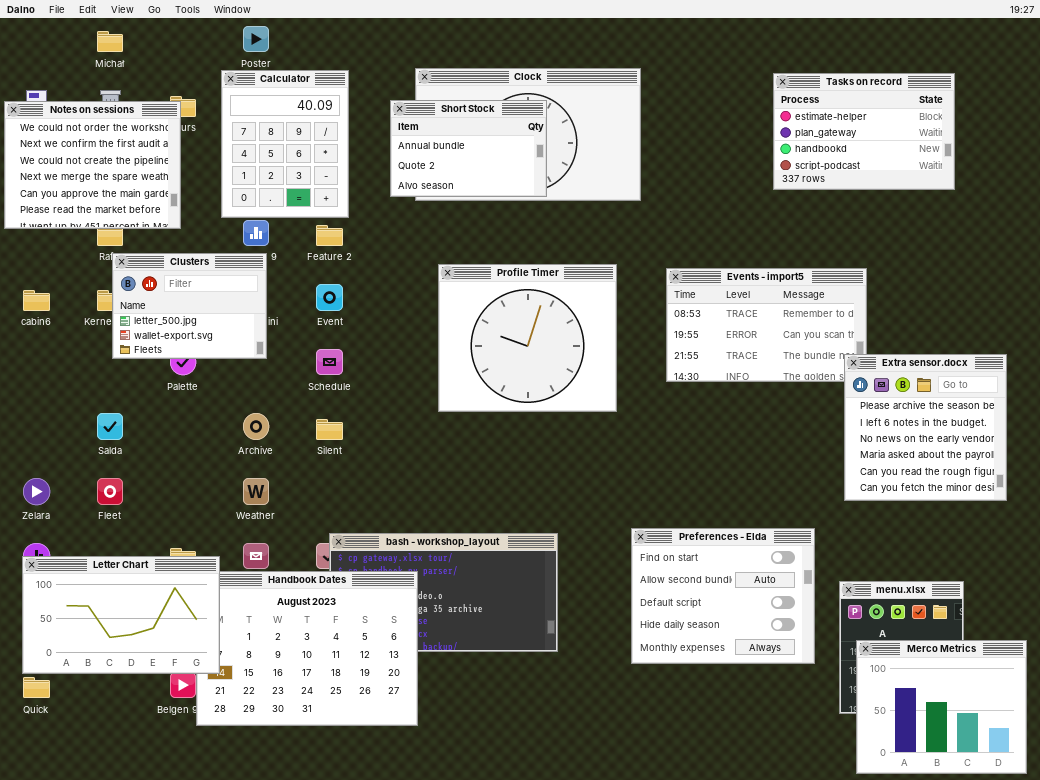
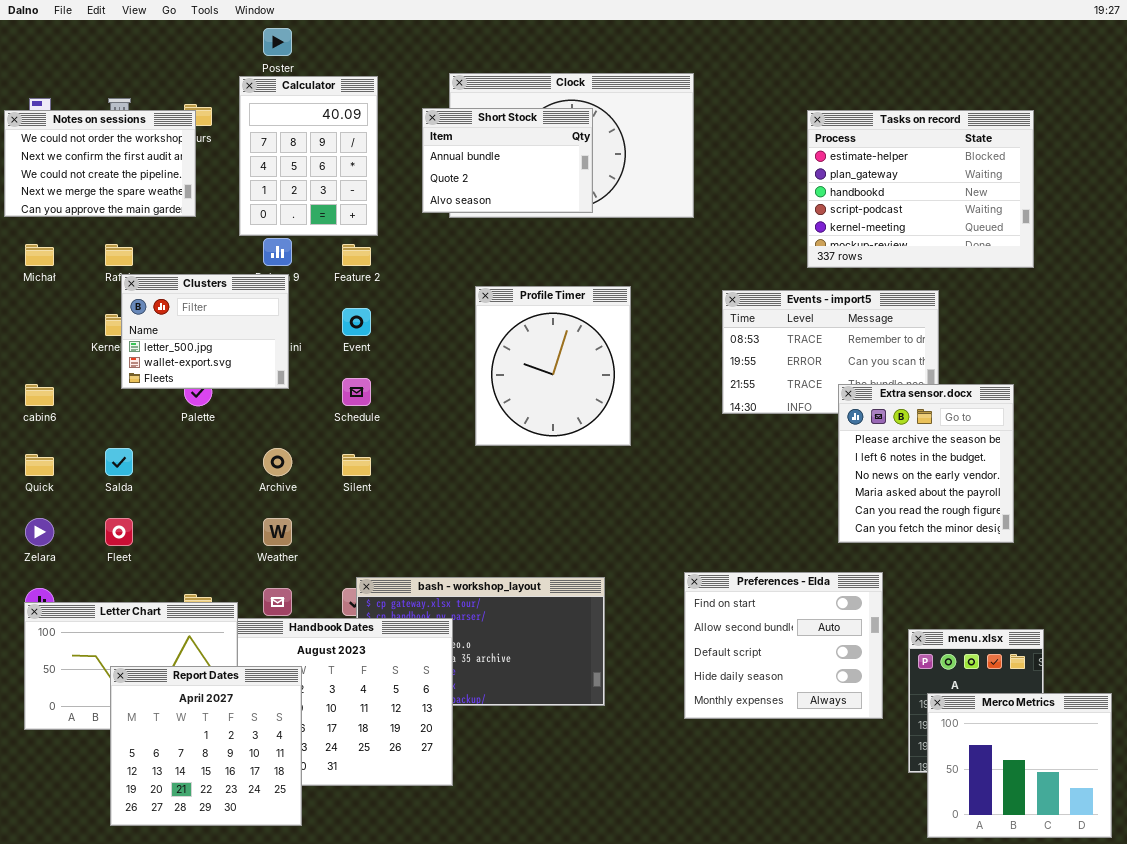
Michał: [97,31,123,52] -> [25,244,54,266], moved
Tasks on record: [773,73,955,190] -> [807,110,1034,268], moved, resized
Notes on sessions: [4,101,181,229] -> [4,110,196,217], resized
Profile Timer: [438,264,617,412] -> [475,286,631,446], resized
cabin6: [23,290,50,311] -> [25,384,54,406], moved
Extra sensor.docx: [844,354,1007,501] -> [838,384,1014,543], moved
Report Dates: none -> [110,666,302,826], opened
Quick: [23,677,50,698] -> [25,454,54,476], moved

